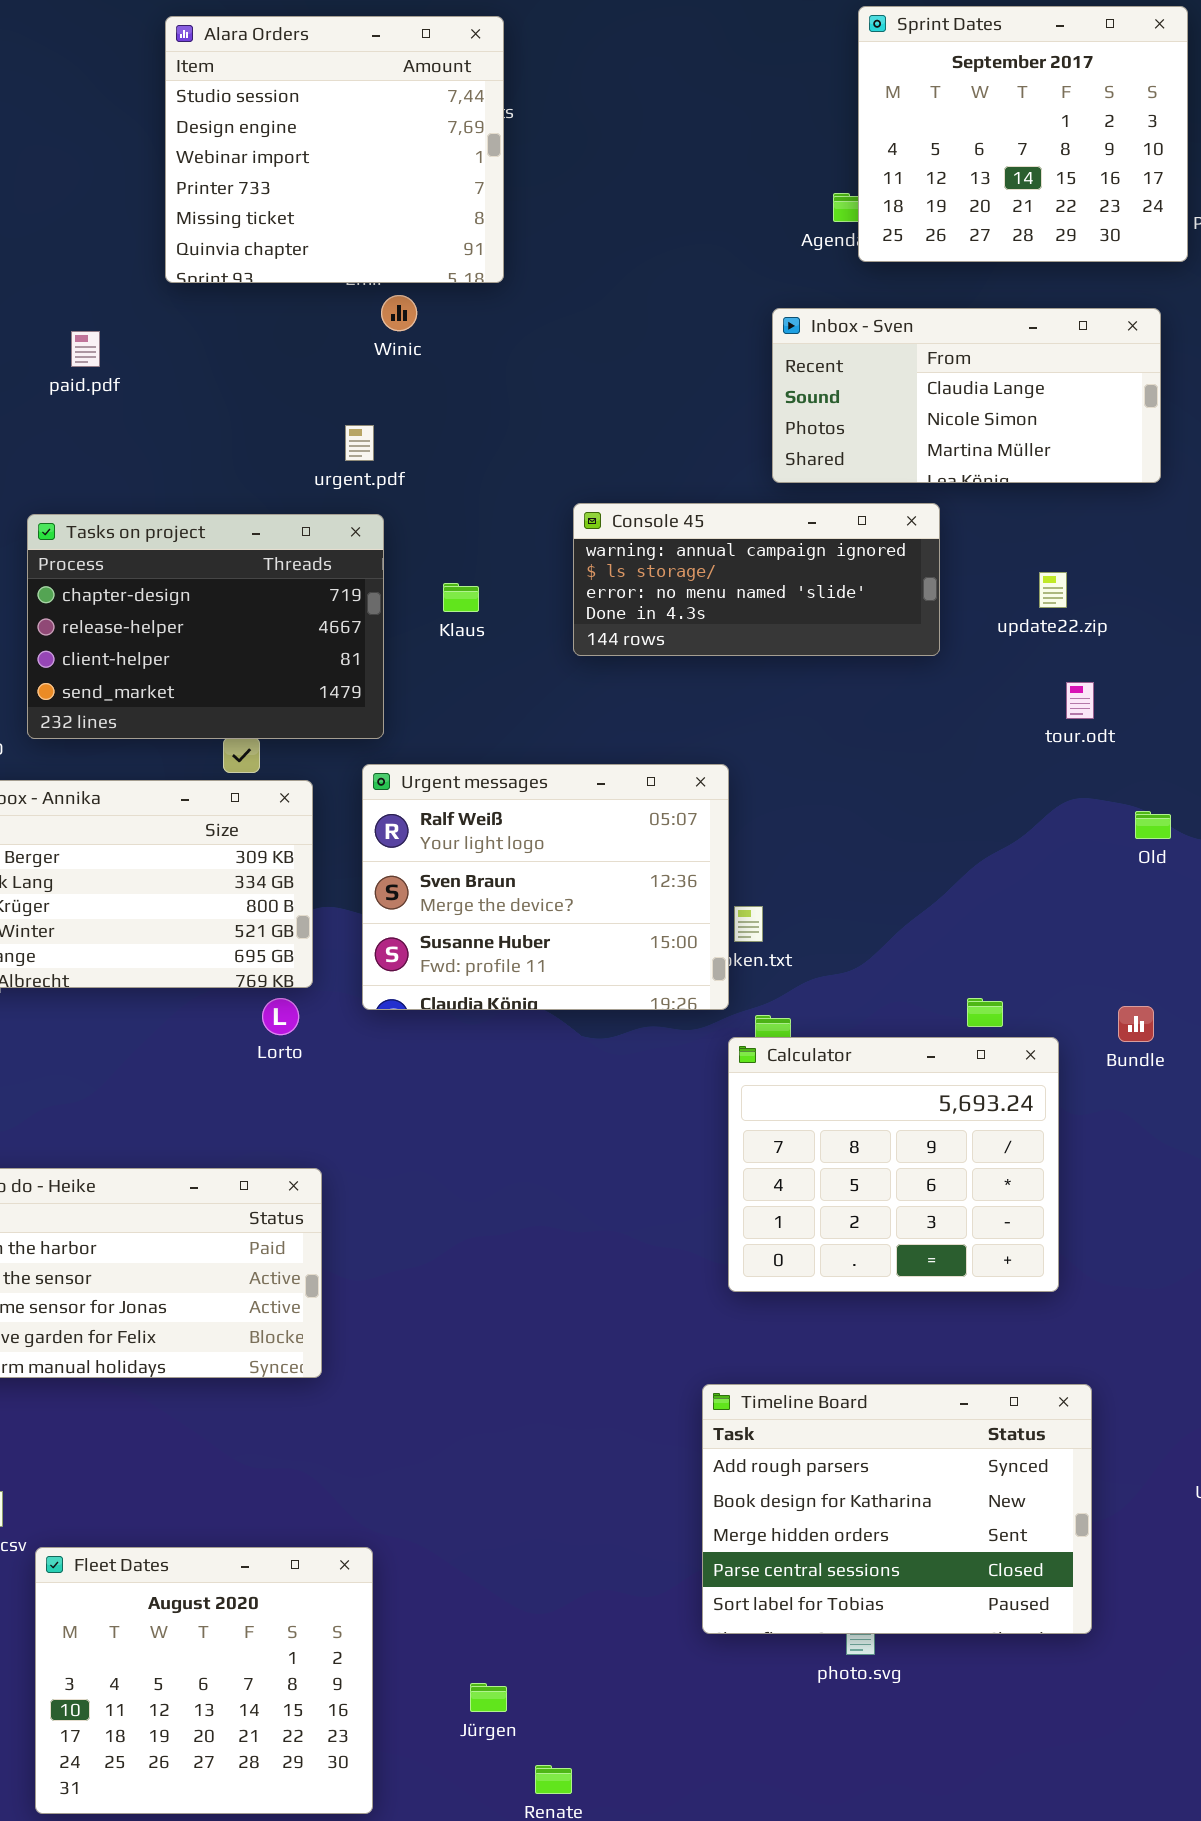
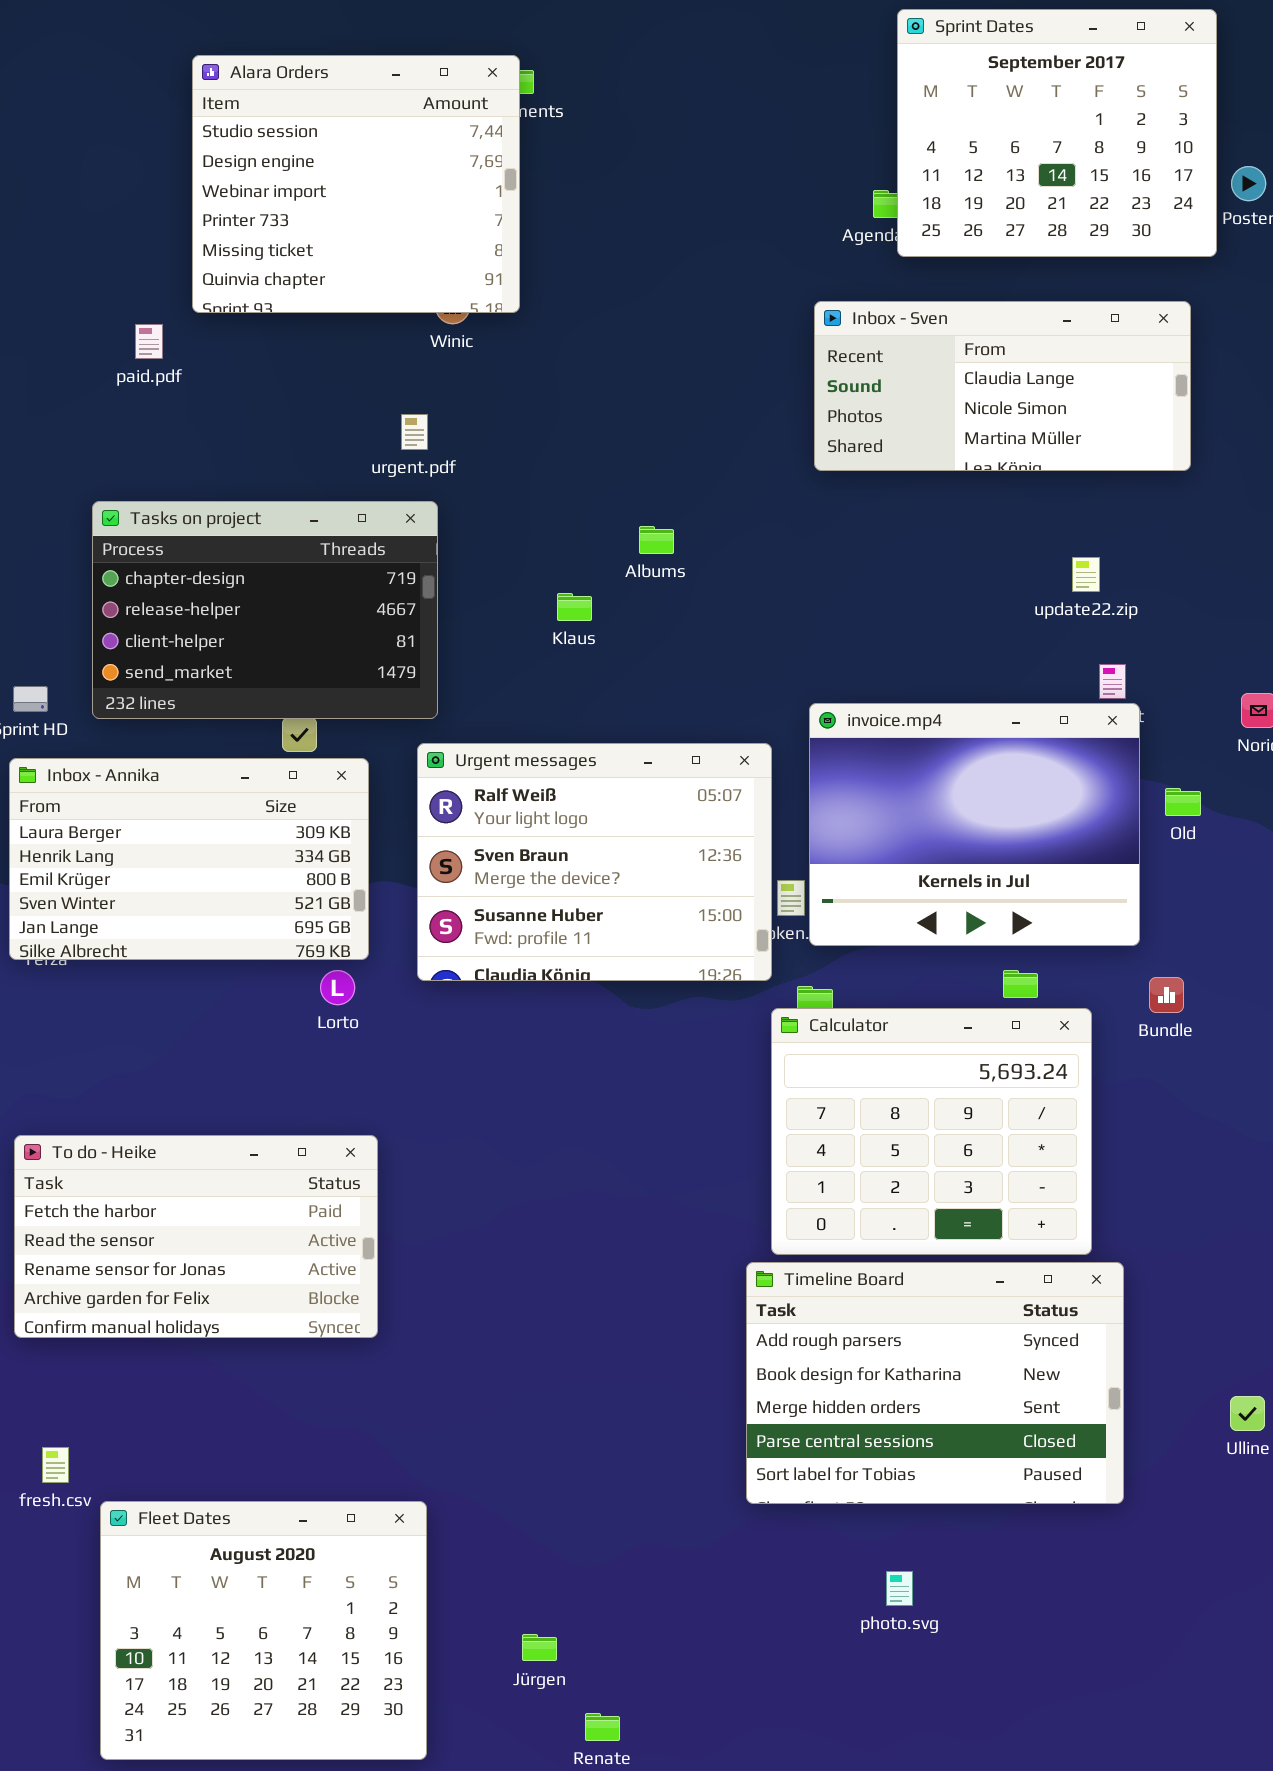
Alara Orders: [165,16,504,283] -> [192,55,520,313], moved
Console 45: [573,503,940,656] -> none, closed
Klaus: [443,583,479,612] -> [557,593,592,621], moved
invoice.mp4: none -> [809,703,1140,946], opened
Timeline Board: [702,1384,1092,1634] -> [746,1262,1124,1504], moved

